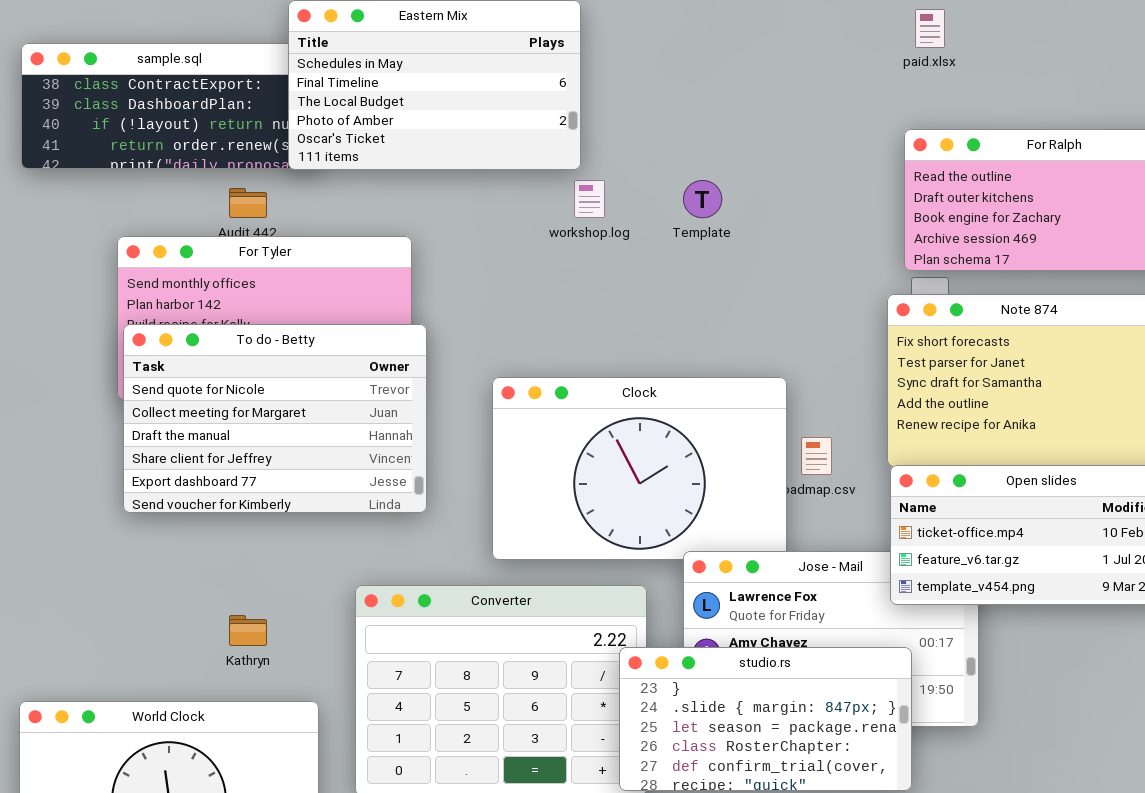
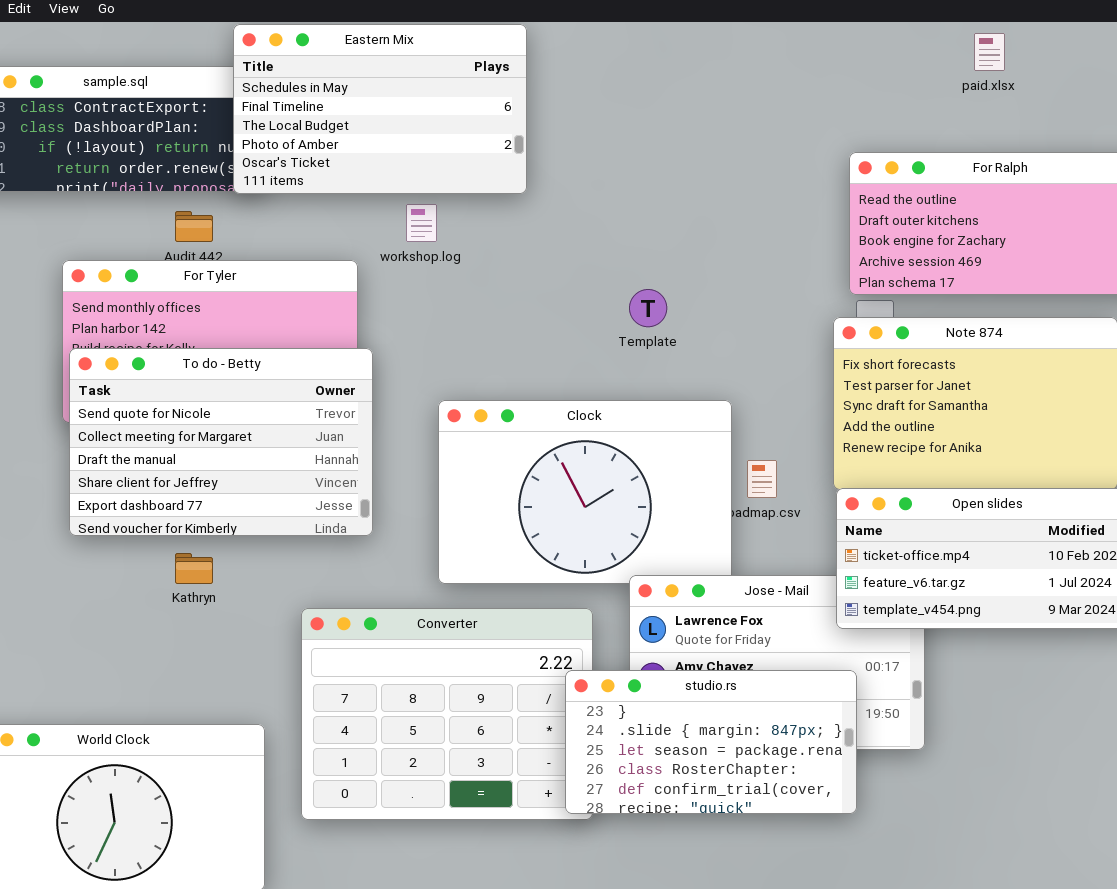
paid.xlsx: [915,9,945,48] -> [974,33,1005,71], moved
workshop.log: [574,180,605,218] -> [406,204,437,242], moved
Template: [683,180,722,218] -> [629,289,667,327], moved
Kathryn: [229,615,267,646] -> [175,553,213,584], moved

